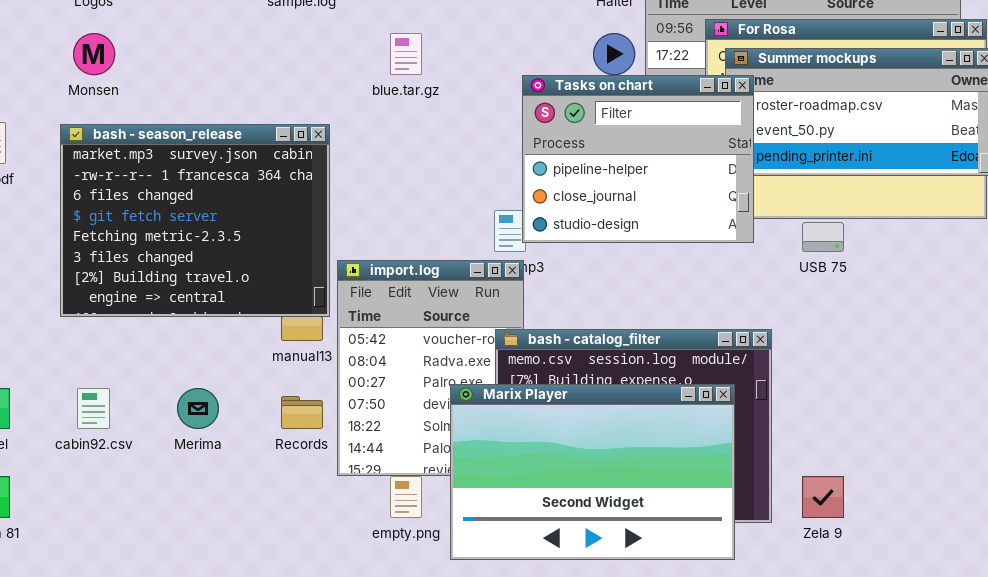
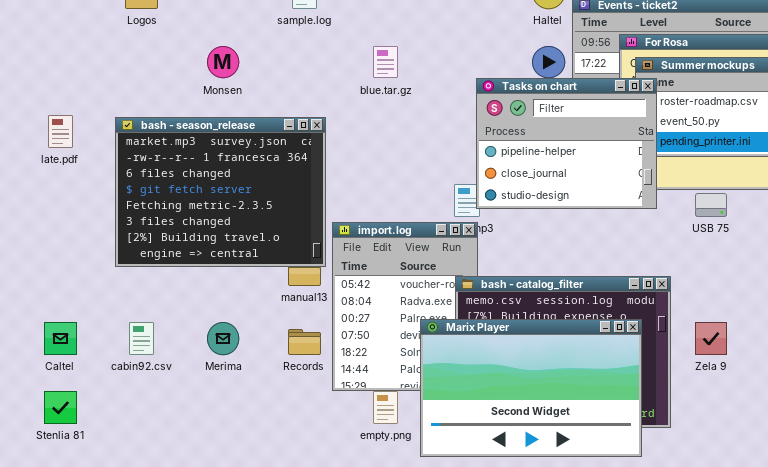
Monsen: [73,33,115,75] -> [207,46,239,78], moved
Zela 9: [802,476,844,518] -> [695,322,727,355], moved

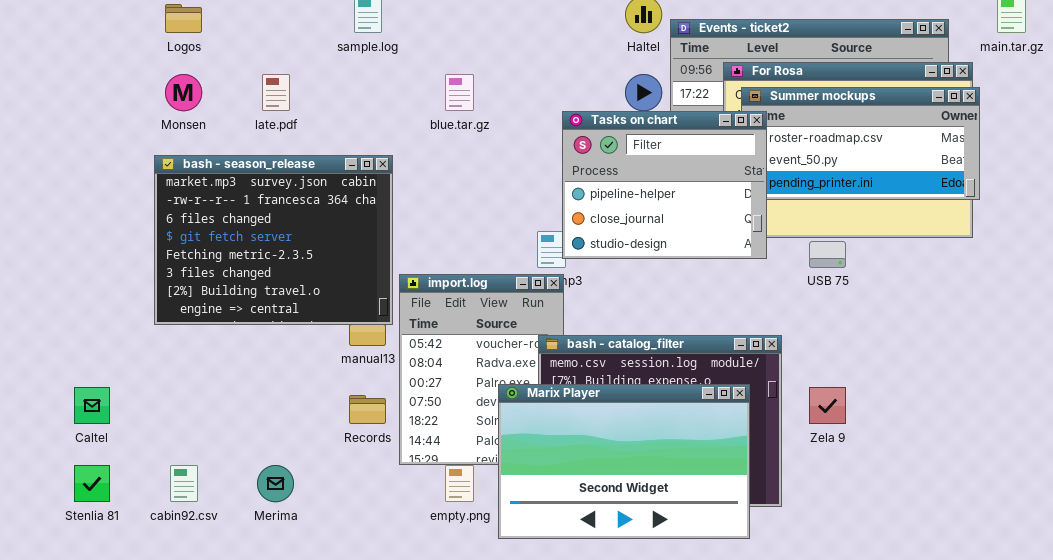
Monsen: [207,46,239,78] -> [165,74,202,111], moved
late.pdf: [48,115,73,148] -> [262,74,290,111], moved
cabin92.csv: [129,322,154,355] -> [170,465,198,502], moved
Merima: [207,322,239,355] -> [257,465,294,502], moved

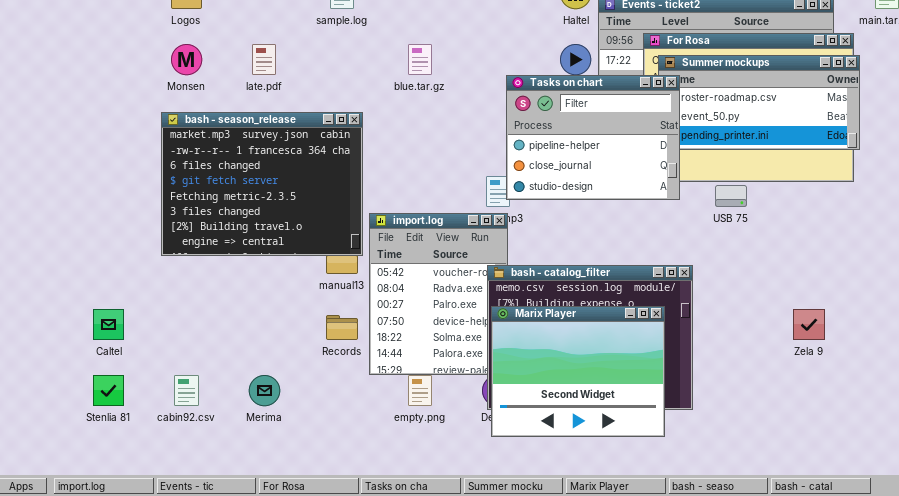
Marix Player: [498,384,750,539] -> [491,306,665,437], resized
Zela 9: [809,387,846,424] -> [793,309,825,340], moved

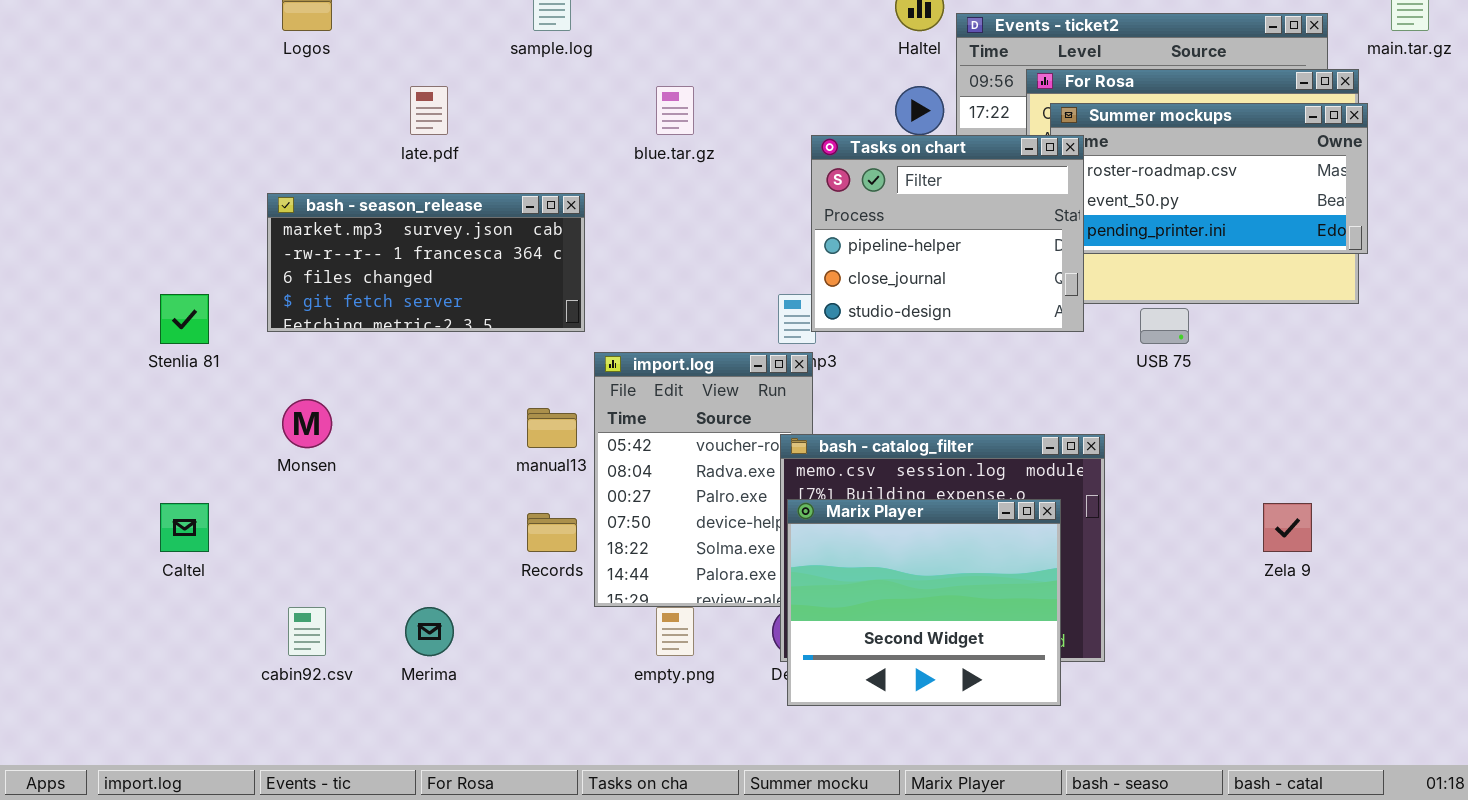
Monsen: [171,44,202,75] -> [282,399,332,448], moved
bash - season_release: [161,112,363,256] -> [267,193,585,332], resized
Stenlia 81: [93,375,124,406] -> [160,294,209,344], moved

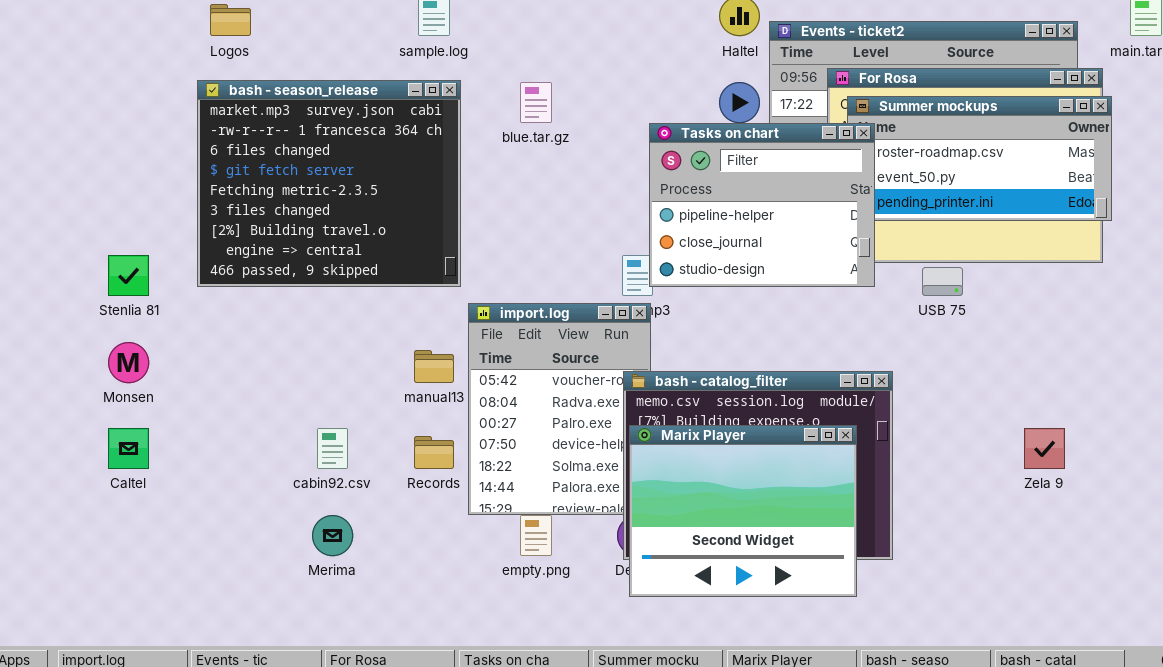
bash - season_release: [267,193,585,332] -> [197,80,461,287], resized
Monsen: [282,399,332,448] -> [108,342,149,383], moved
cabin92.csv: [288,607,326,656] -> [317,428,348,469], moved

